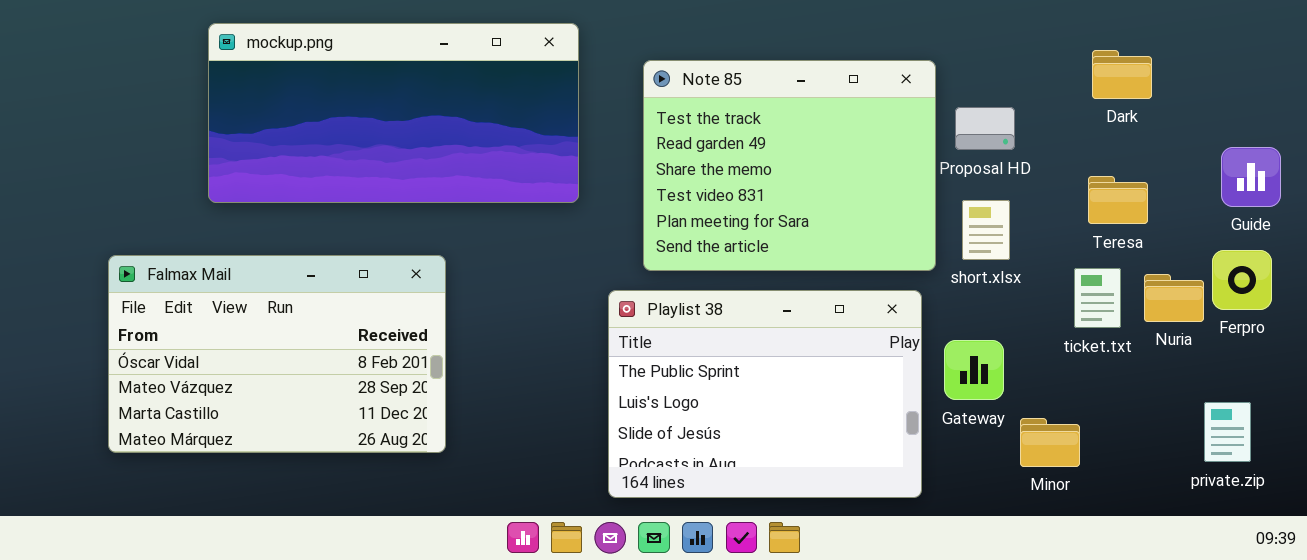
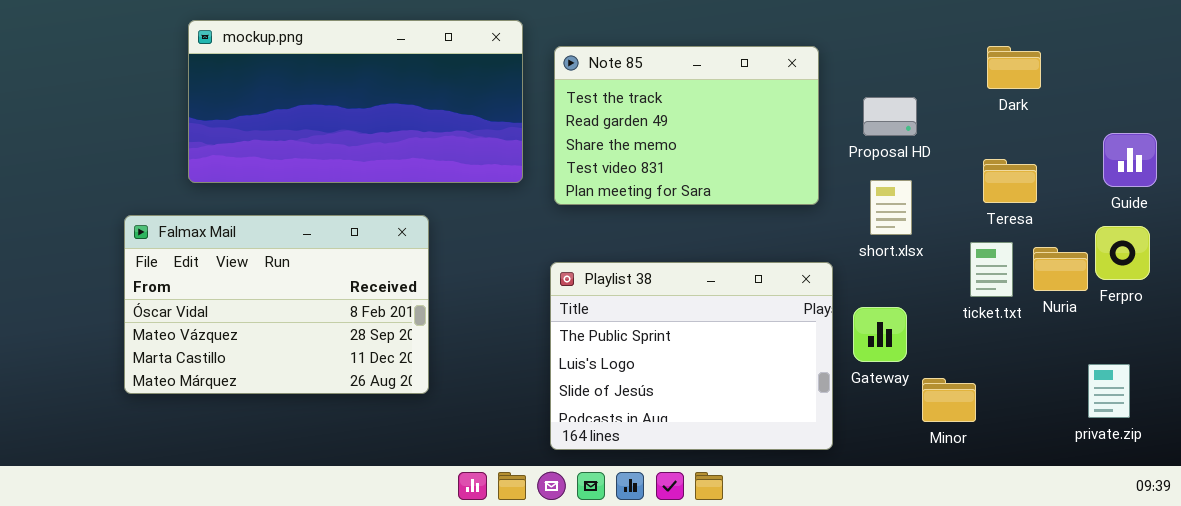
Note 85: [643,60,936,271] -> [554,46,819,205], moved, resized
Falmax Mail: [108,255,446,453] -> [124,215,429,394], moved

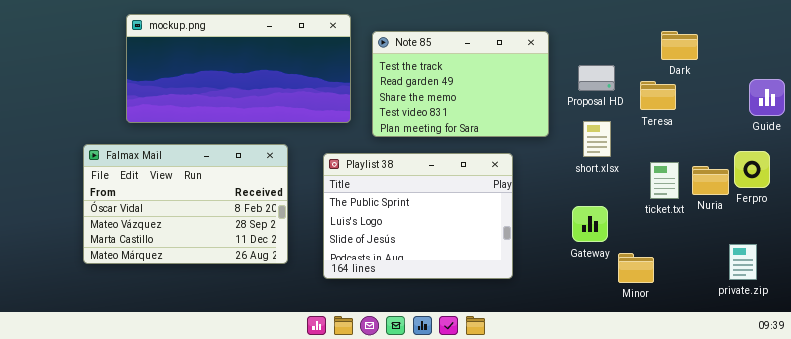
Guide: [1103,133,1157,187] -> [749,79,785,116], moved
Teresa: [983,159,1037,203] -> [640,81,676,110], moved
Playlist 38: [550,262,833,450] -> [323,153,513,279], moved

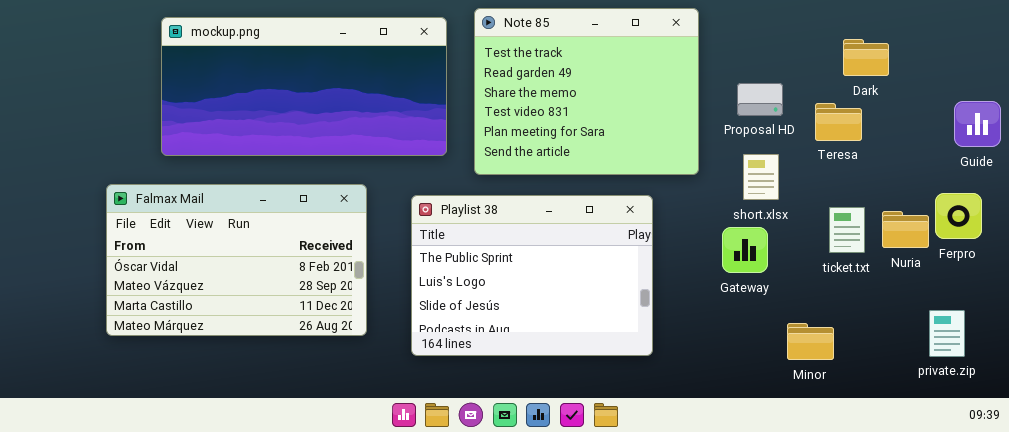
Note 85: [372,31,549,137] -> [474,8,699,175], resized
Gateway: [572,206,608,242] -> [722,227,768,273], moved

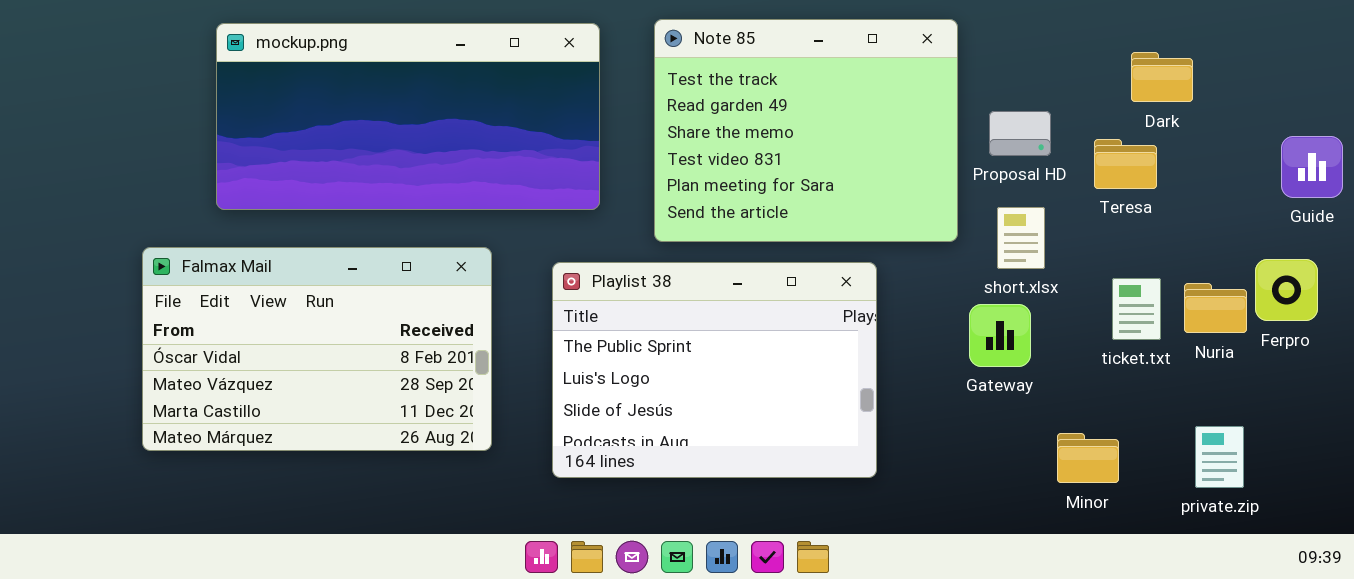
Note 85: [474,8,699,175] -> [654,19,958,242], moved
private.zip: [929,310,965,357] -> [1195,426,1244,488], moved

